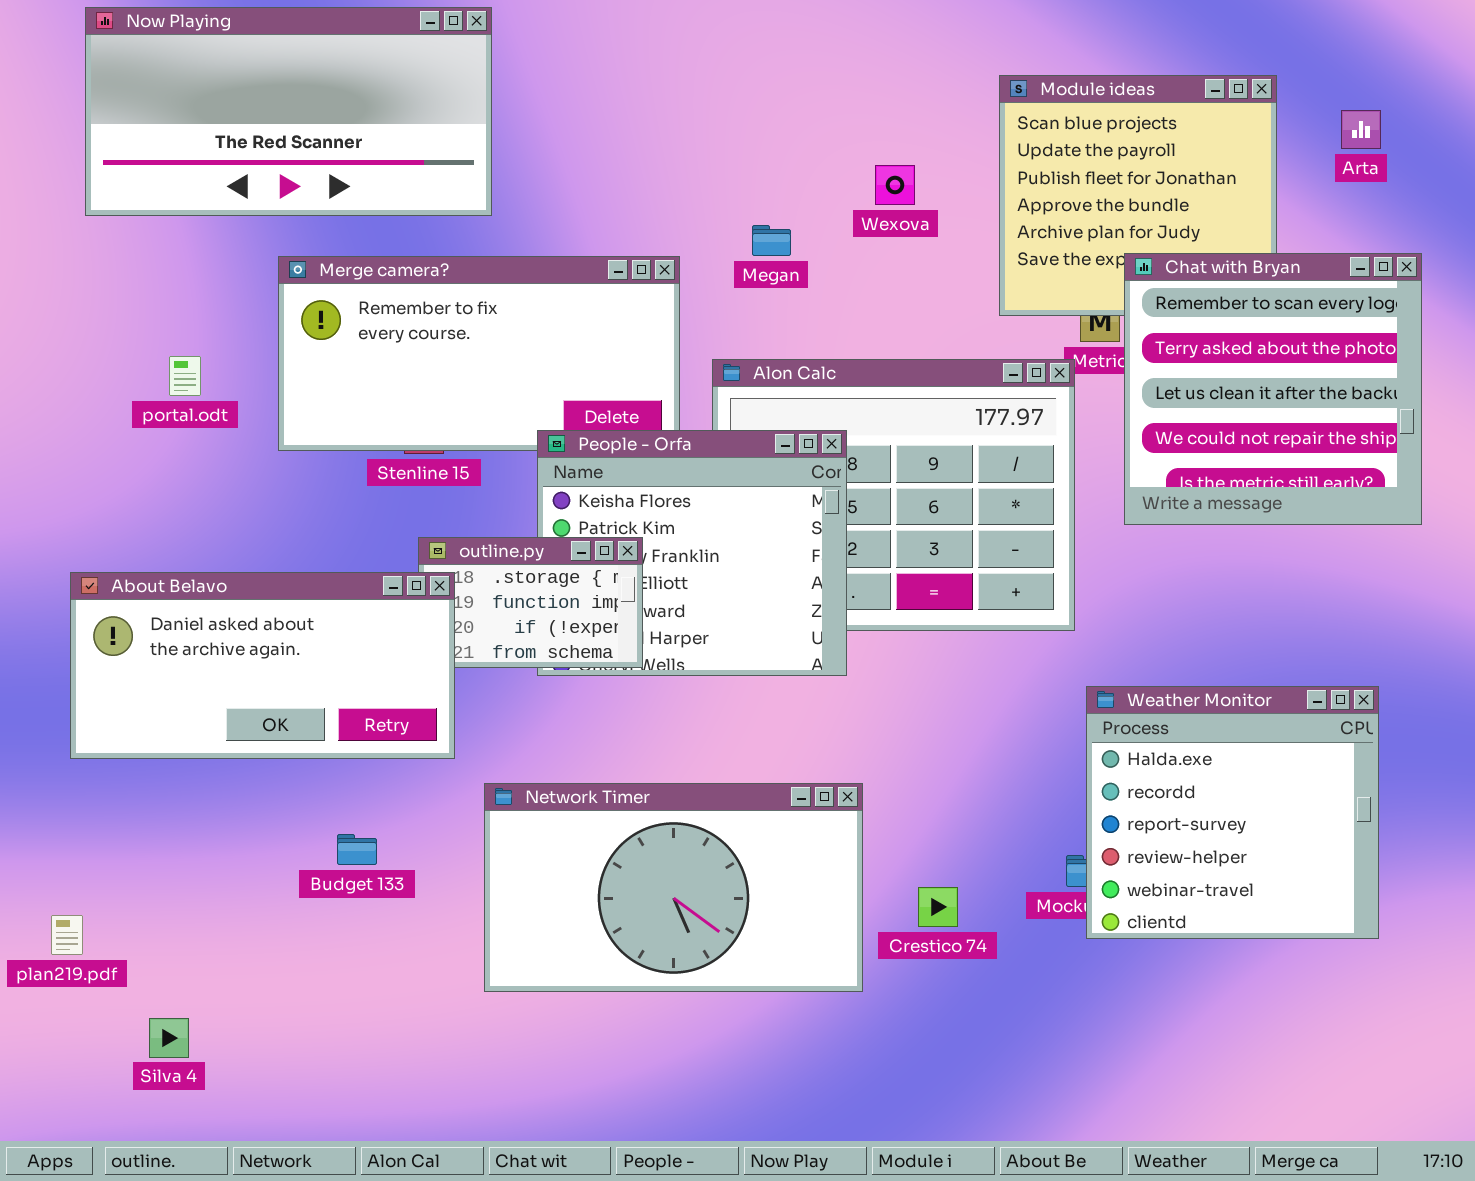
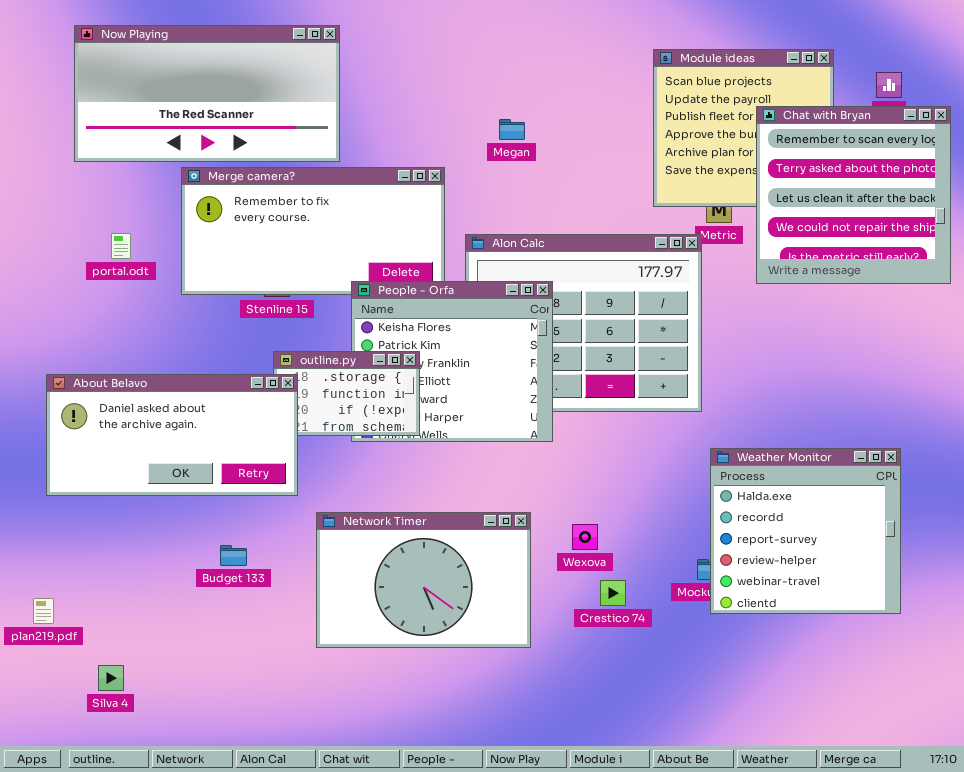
Now Playing: [85,7,492,216] -> [74,25,340,162], moved
Wexova: [875,165,915,205] -> [572,524,598,550], moved
Megan: [752,225,791,256] -> [499,119,525,140], moved
Chat with Bryan: [1124,253,1422,525] -> [756,106,951,284], moved
Network Timer: [484,783,863,992] -> [316,512,531,648], resized

